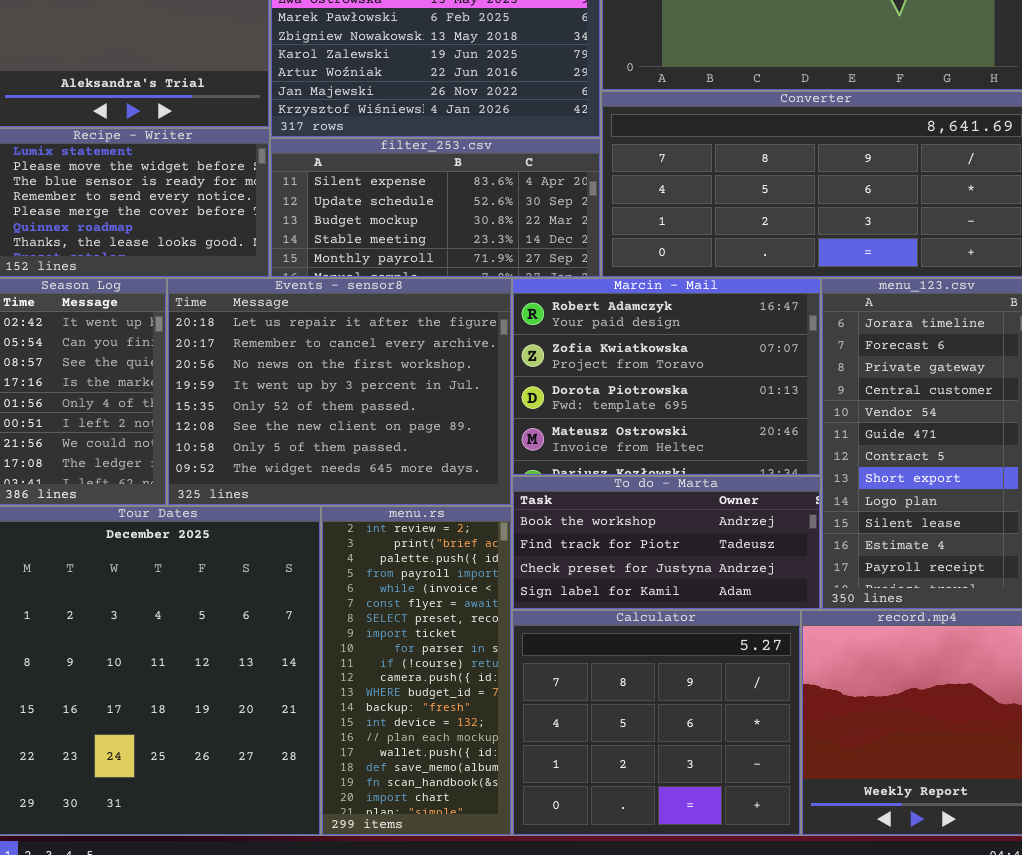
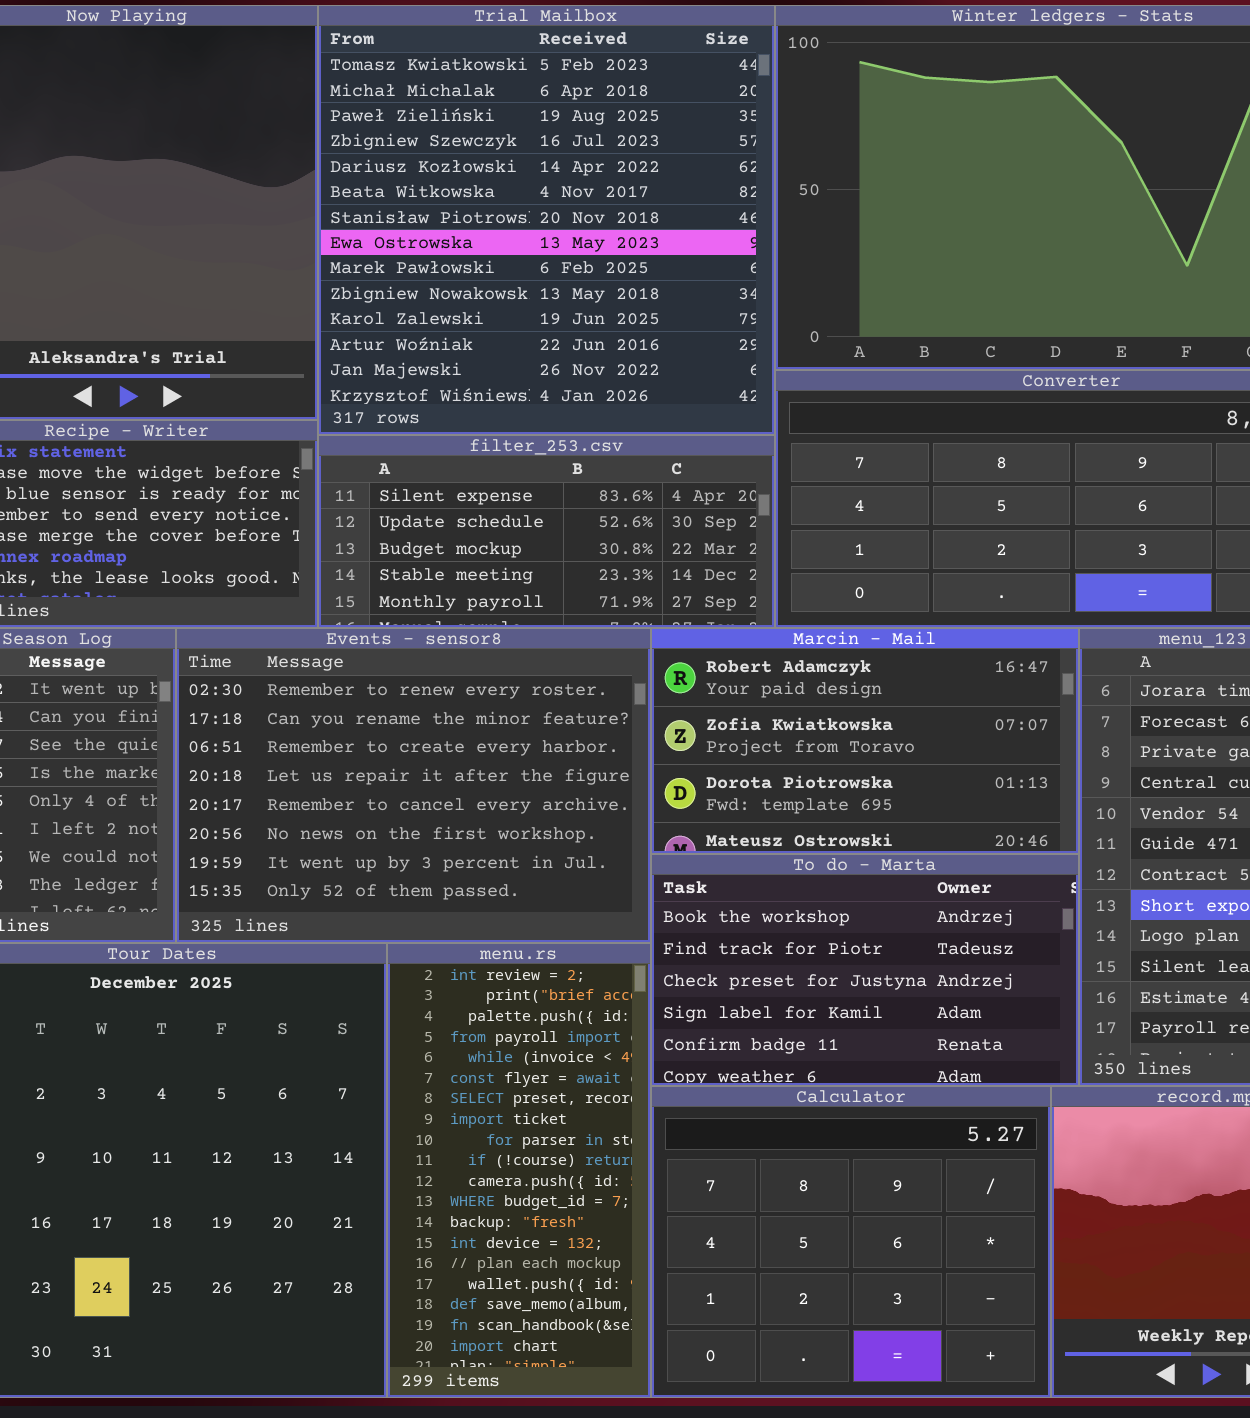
Events - sensor8: [167,278,512,506] -> [176,628,651,943], scrolled up 3 rows
Marcin - Mail: [512,278,821,476] -> [651,628,1079,854], resized
To do - Marta: [512,476,821,610] -> [651,854,1079,1086], resized

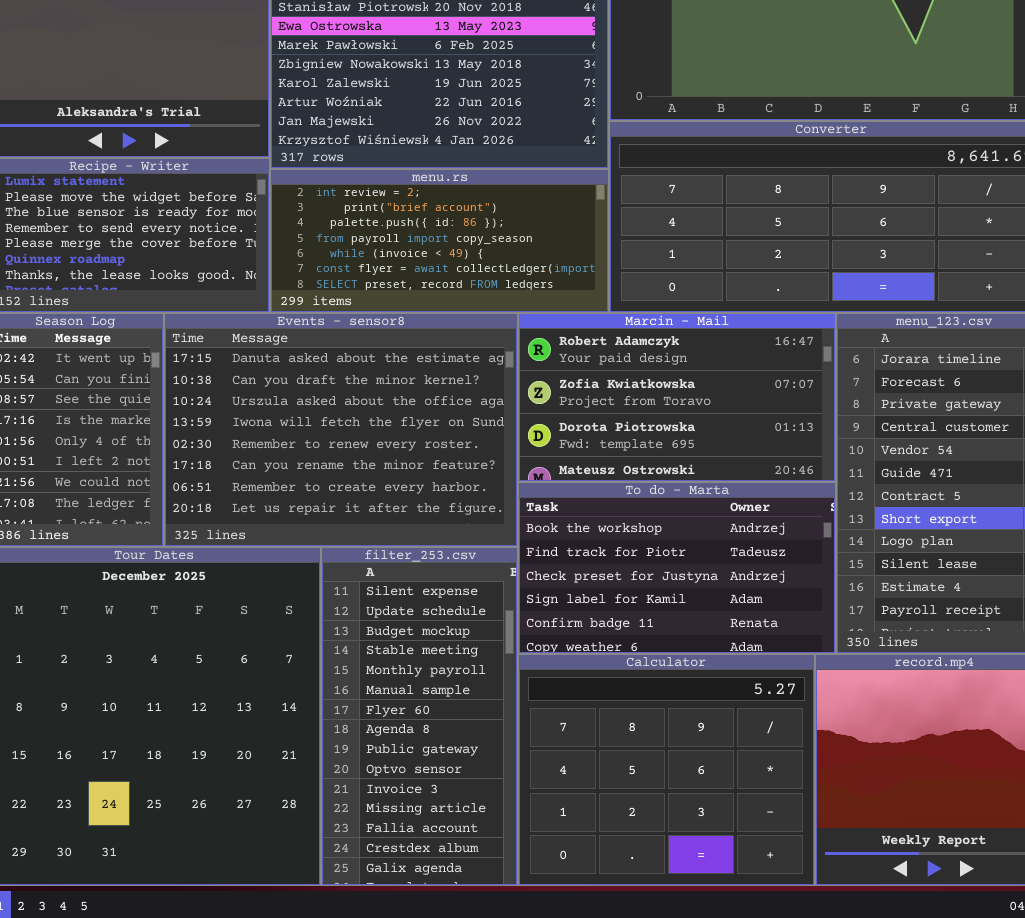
filter_253.csv: [318,435,775,628] -> [321,547,518,886], moved, resized
Events - sensor8: [176,628,651,943] -> [164,313,518,547], scrolled up 4 rows
menu.rs: [387,943,651,1398] -> [270,169,609,313], moved, resized

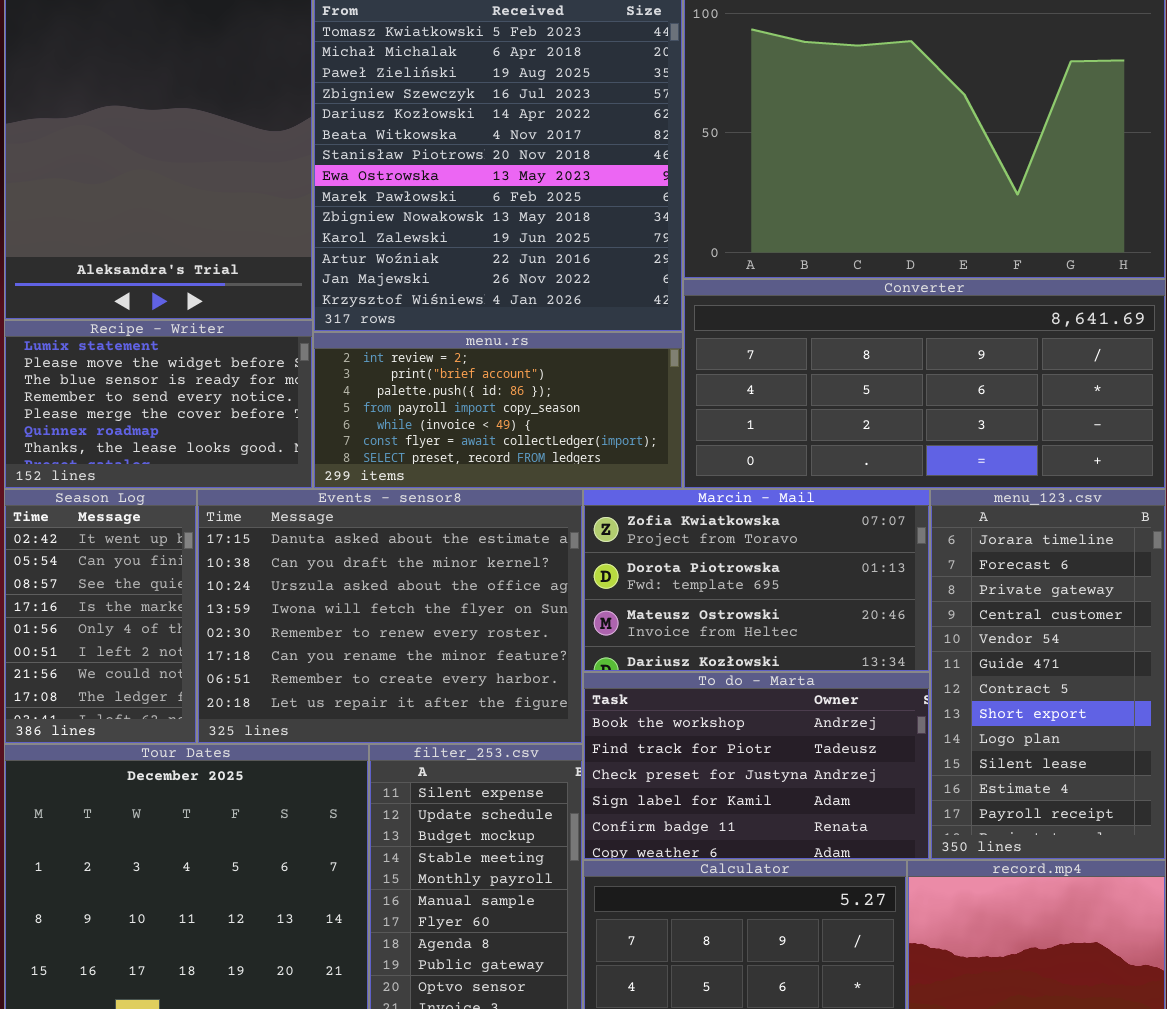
Marcin - Mail: [518,313,836,482] -> [583,489,930,672], scrolled down 1 row

